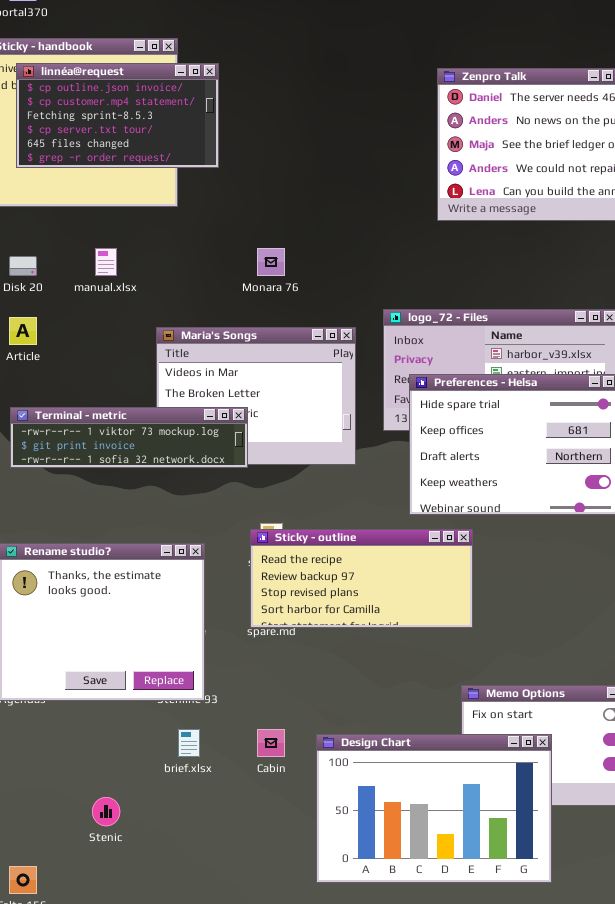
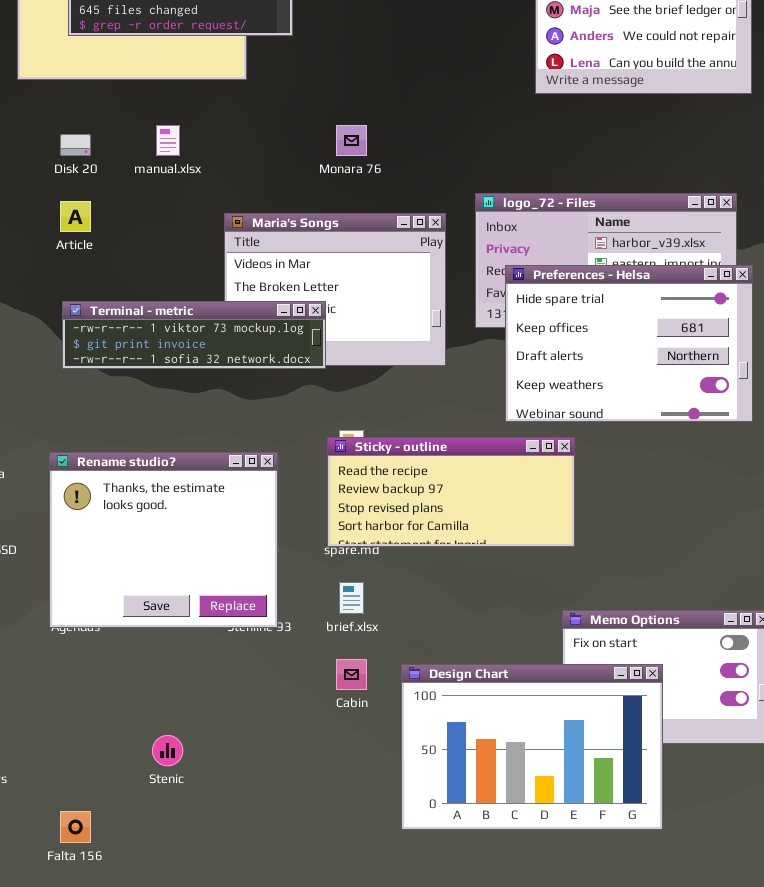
brief.xlsx: [178,729,200,757] -> [339,582,364,614], moved

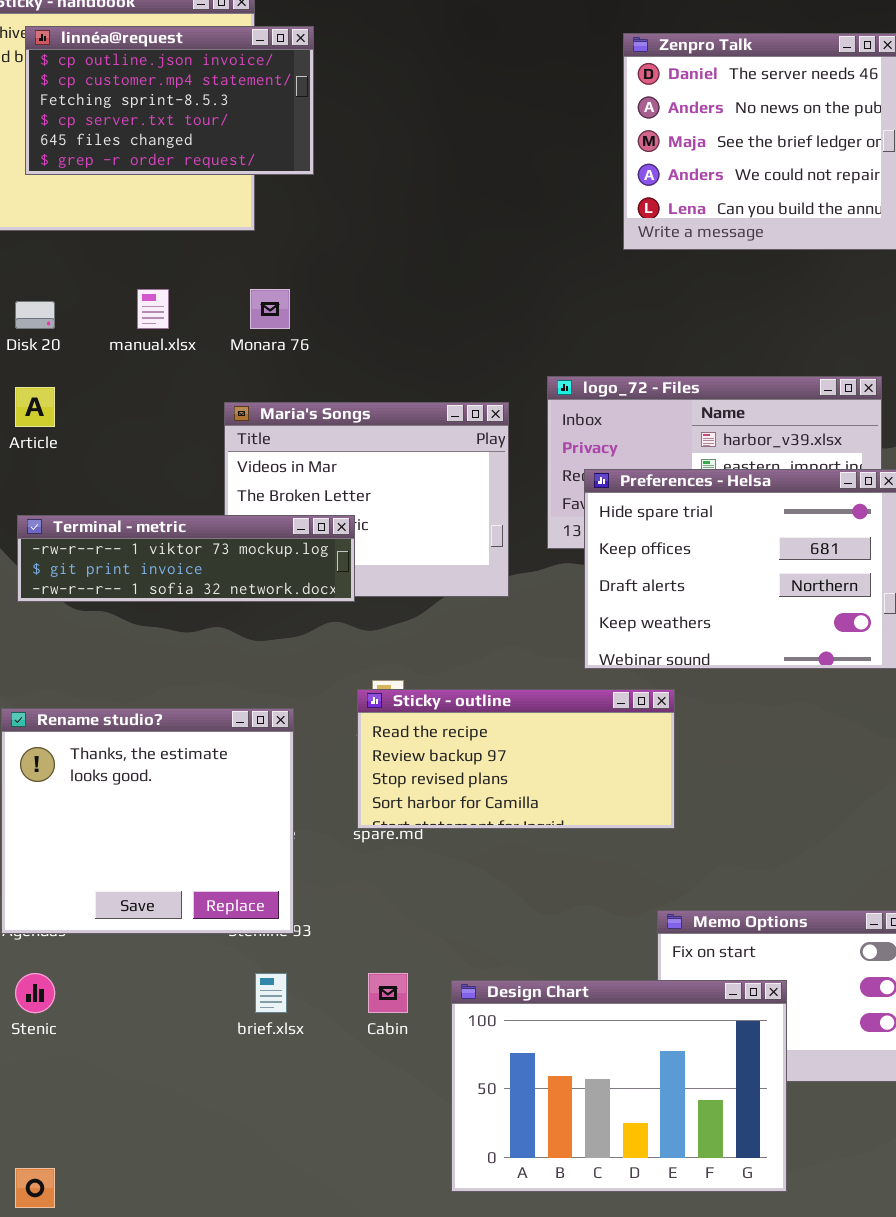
Monara 76: [336,125,367,156] -> [250,289,290,329], moved
brief.xlsx: [339,582,364,614] -> [255,973,287,1013], moved
Stenic: [152,735,183,766] -> [15,973,55,1013], moved

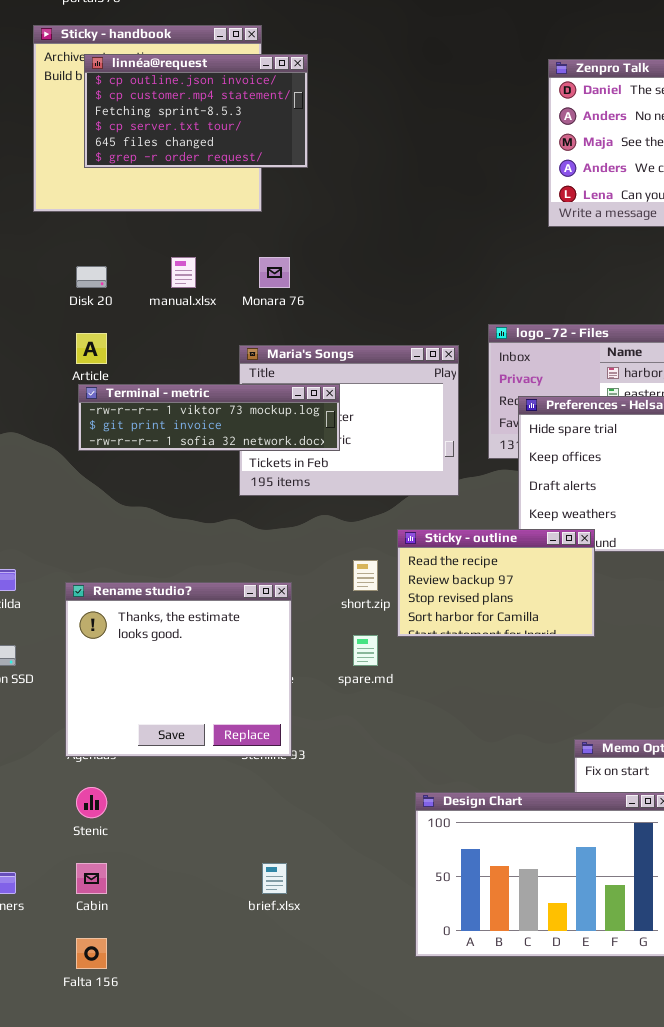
Terminal - metric: [17,515,355,602] -> [78,384,340,451], moved
Sticky - outline: [357,689,675,829] -> [397,529,595,637], moved, resized
brief.xlsx: [255,973,287,1013] -> [262,863,287,894], moved
Cabin: [368,973,408,1013] -> [76,863,107,894], moved

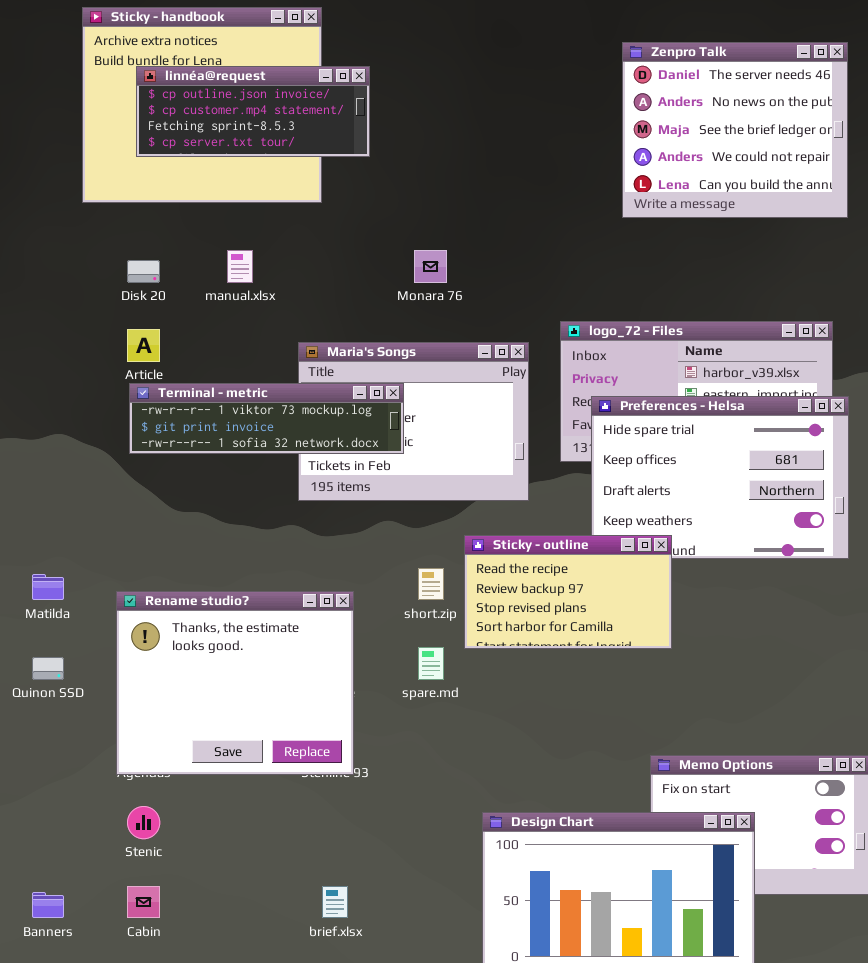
linnéa@request: [84,54,308,168] -> [136,66,370,157], resized
Monara 76: [259,257,290,288] -> [414,250,447,283], moved

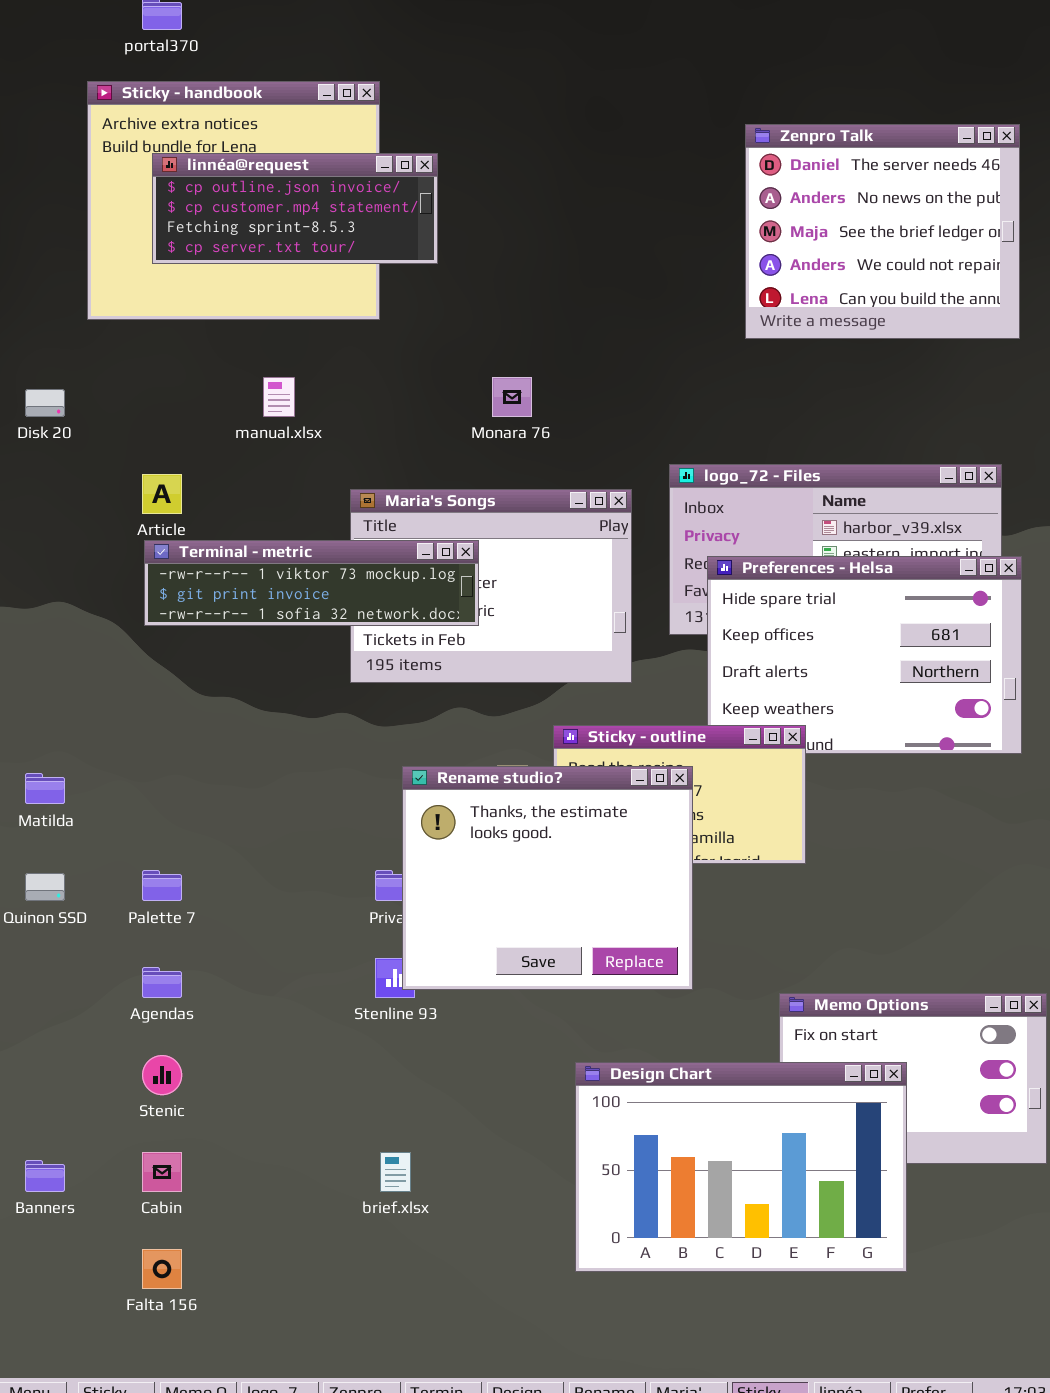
Disk 20: [127,260,160,283] -> [25,389,65,417], moved
Rename studio?: [116,591,354,775] -> [402,766,693,990], moved

